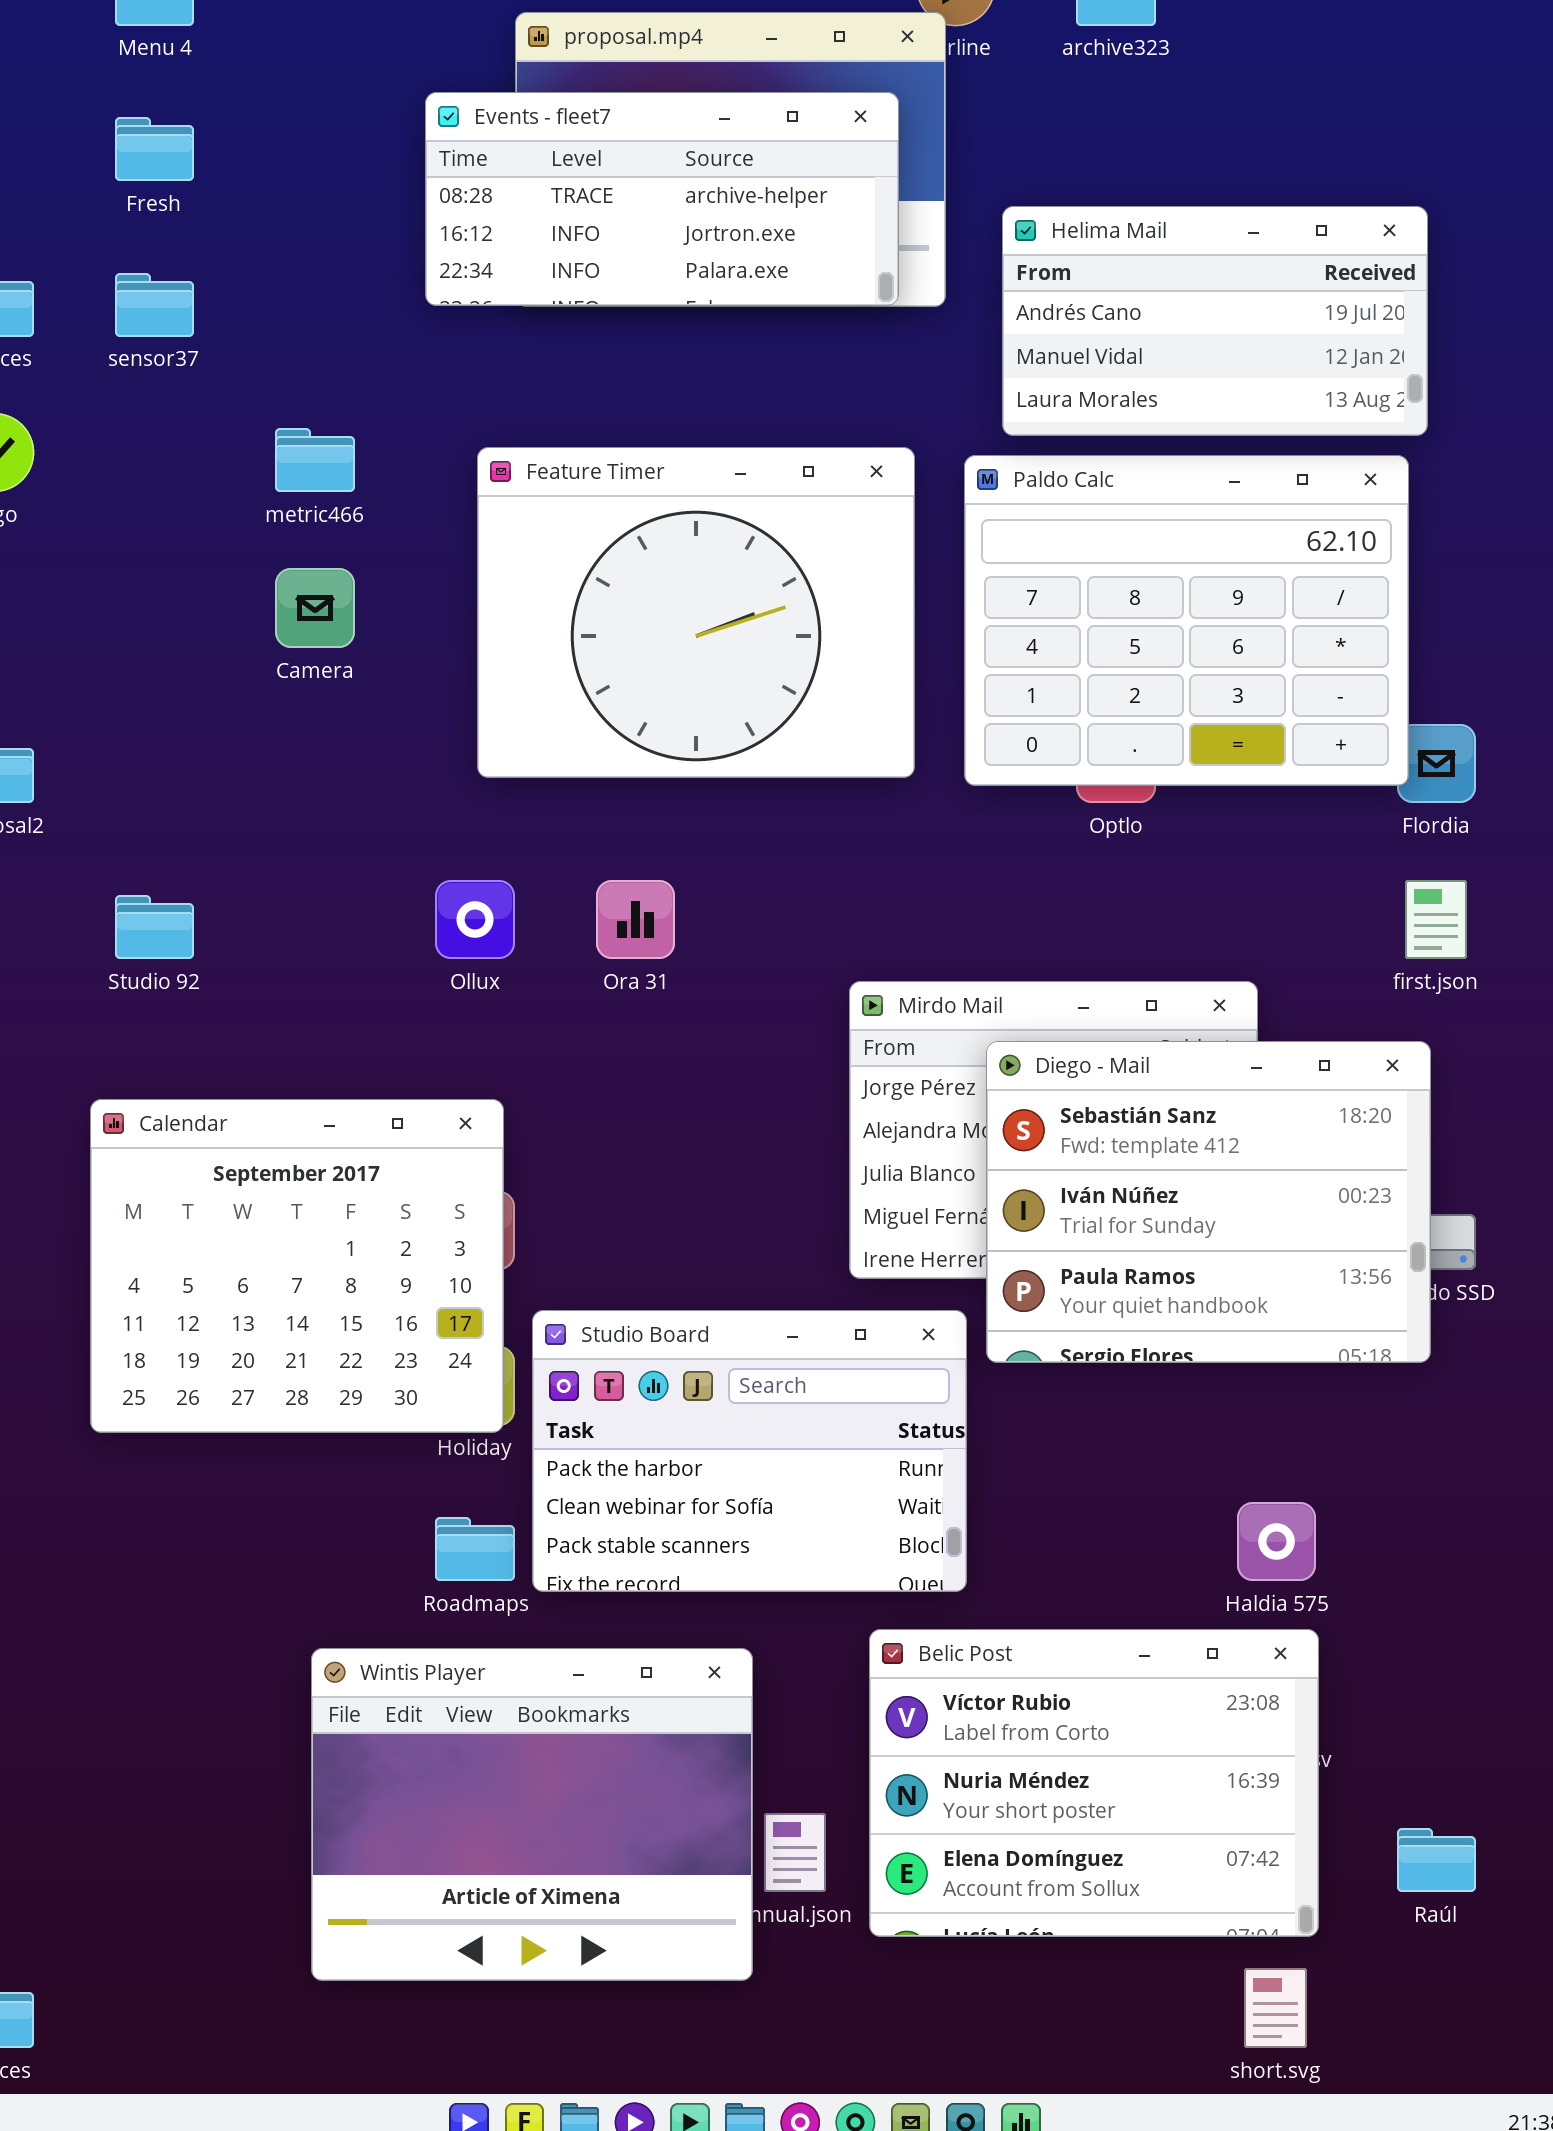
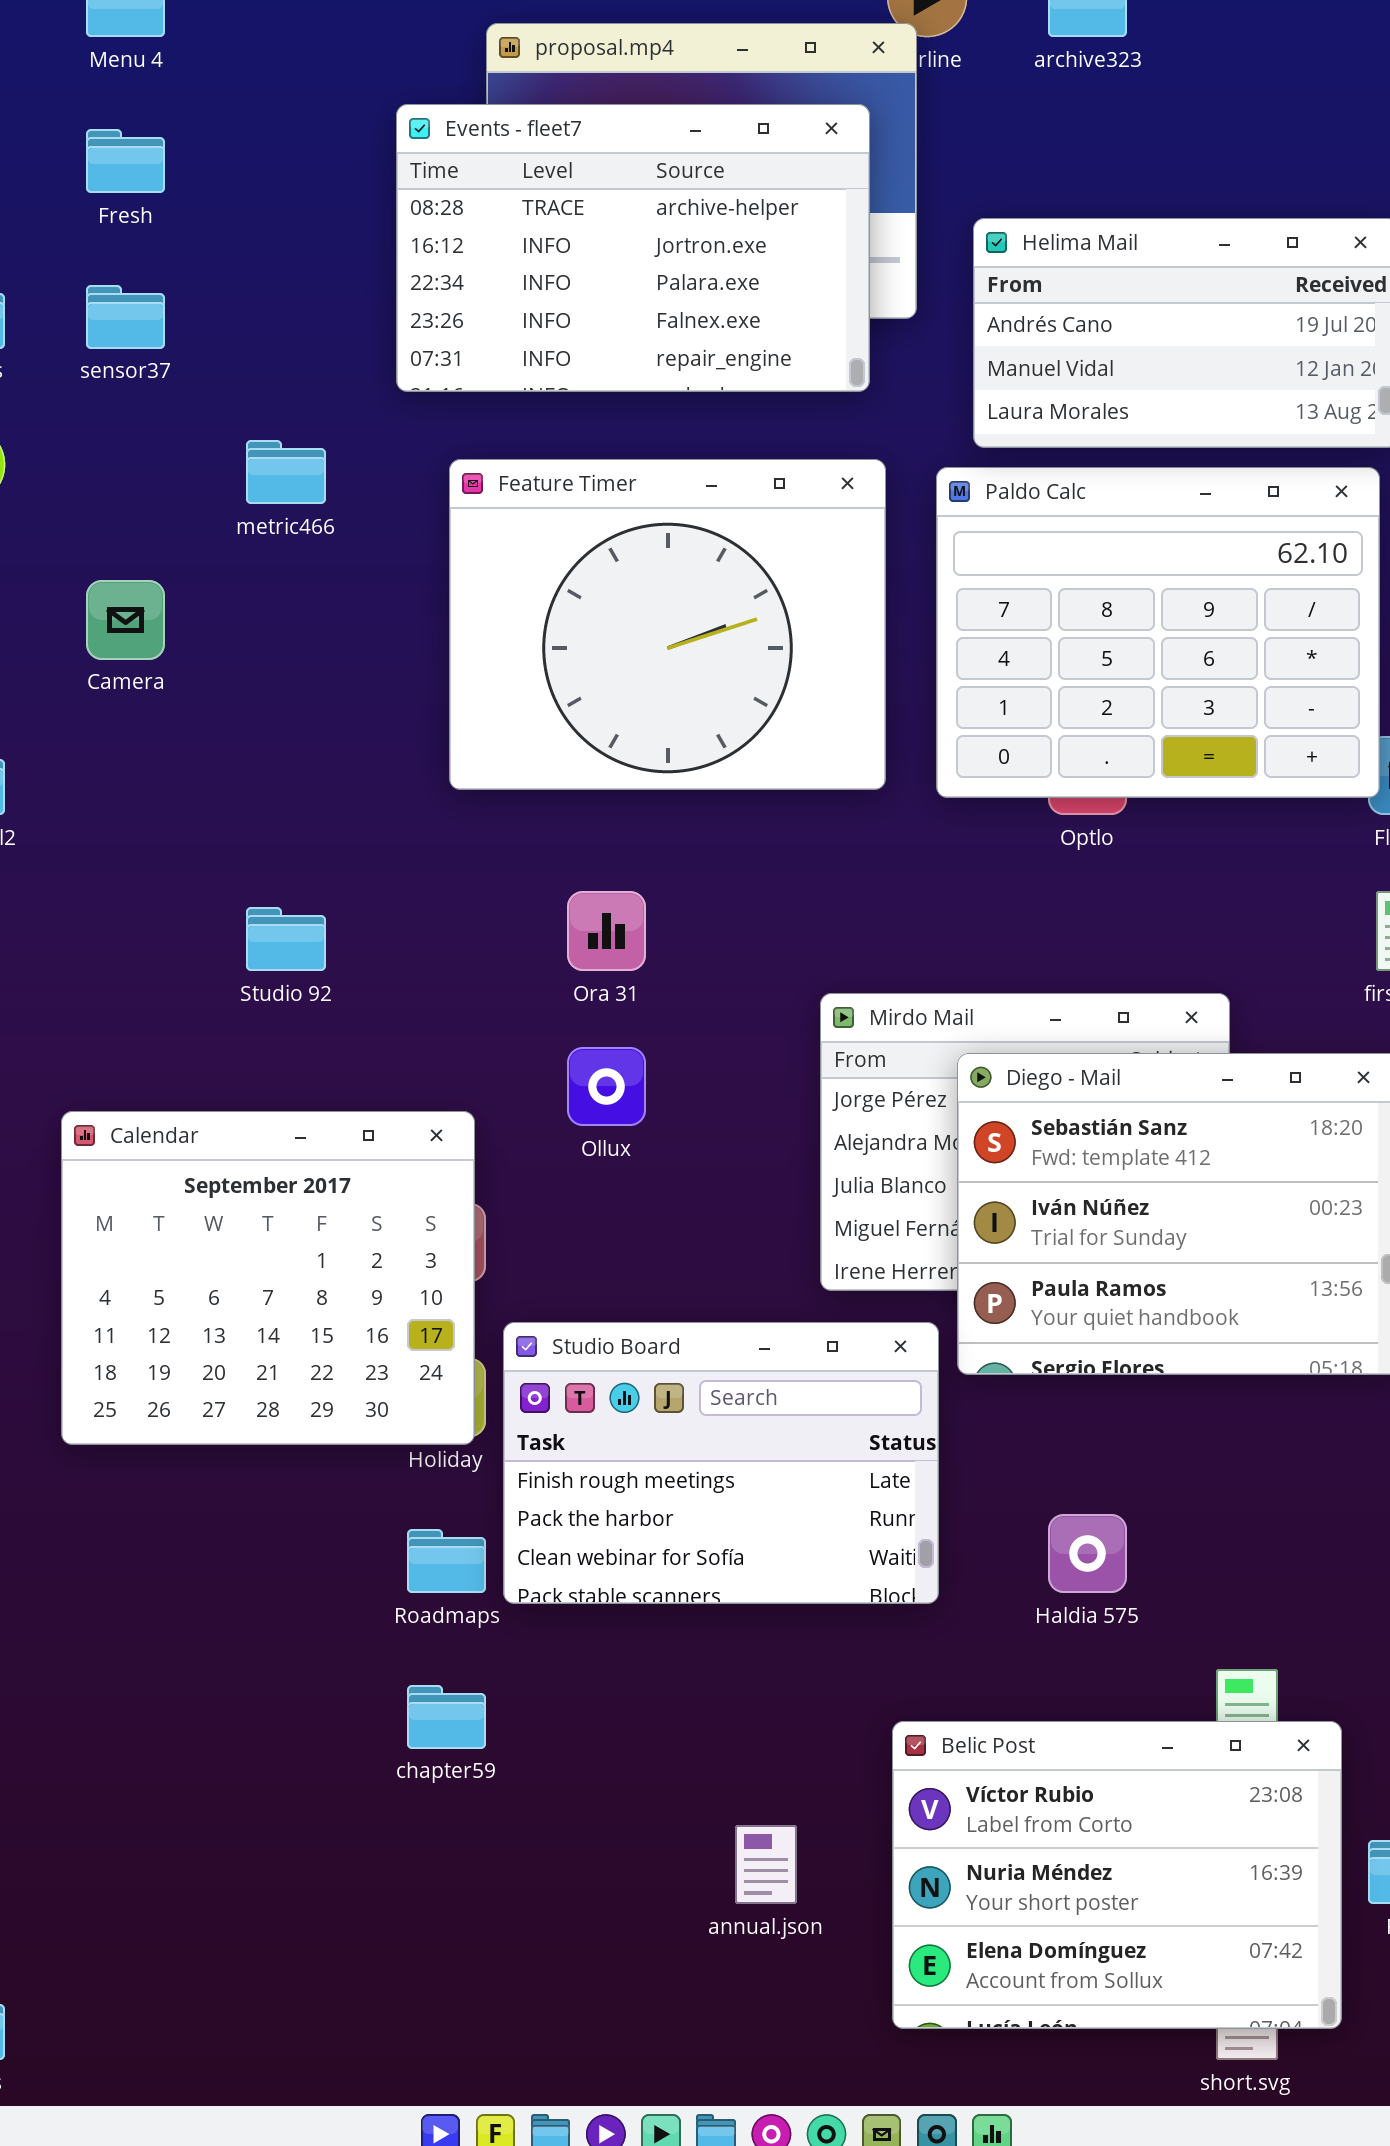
Events - fleet7: [425,92,899,306] -> [396,104,870,392], resized
Camera: [275,568,355,648] -> [86,580,165,660], moved
Ollux: [435,880,515,959] -> [567,1047,646,1126], moved
Studio 92: [115,895,194,959] -> [246,907,326,971], moved
Studio Board: [532,1310,967,1592] -> [503,1322,939,1604], scrolled up 1 row
Haldia 575: [1237,1502,1316,1581] -> [1048,1514,1127,1593], moved
Belic Post: [869,1629,1319,1937] -> [892,1721,1342,2029], moved
Wintis Player: [311,1648,753,1981] -> none, closed

